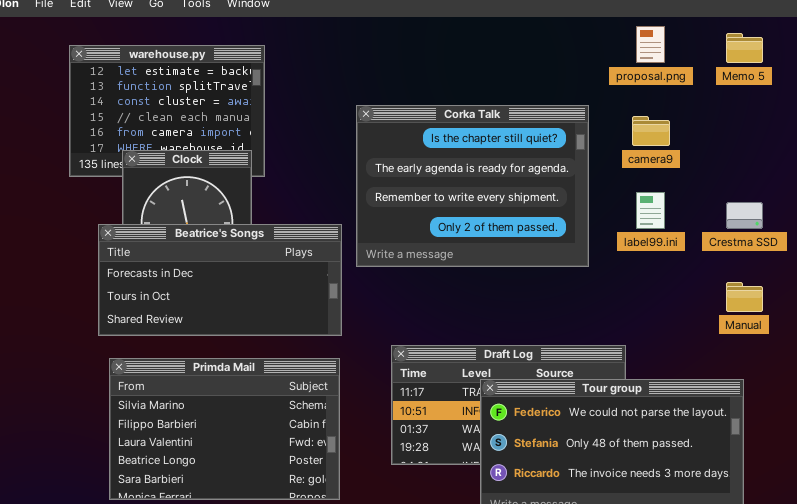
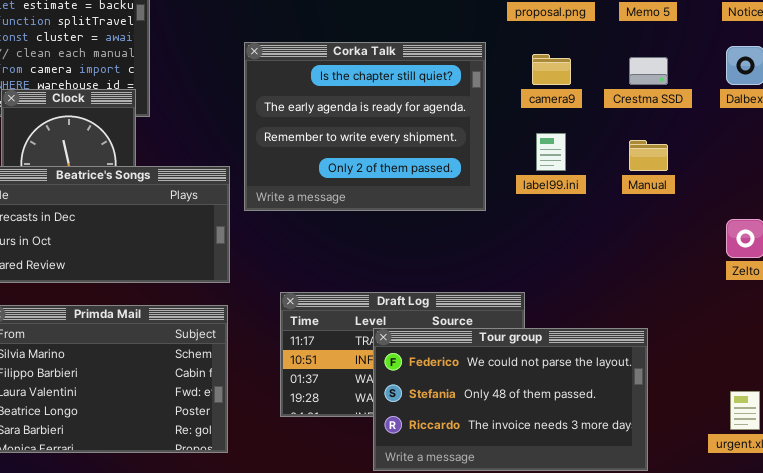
Crestma SSD: [726,202,763,229] -> [629,57,668,85], moved
Manual: [726,282,763,312] -> [629,140,668,171], moved

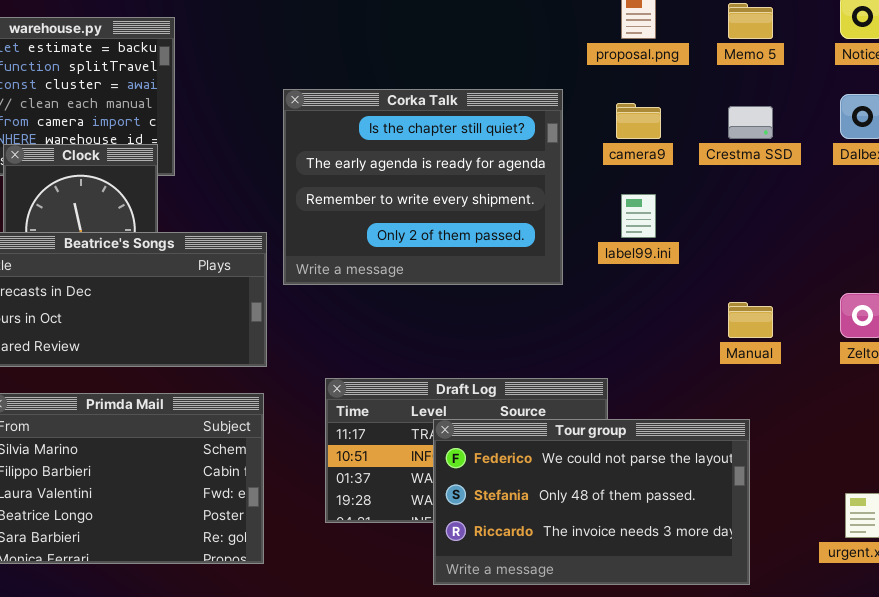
Manual: [629,140,668,171] -> [728,302,773,338], moved

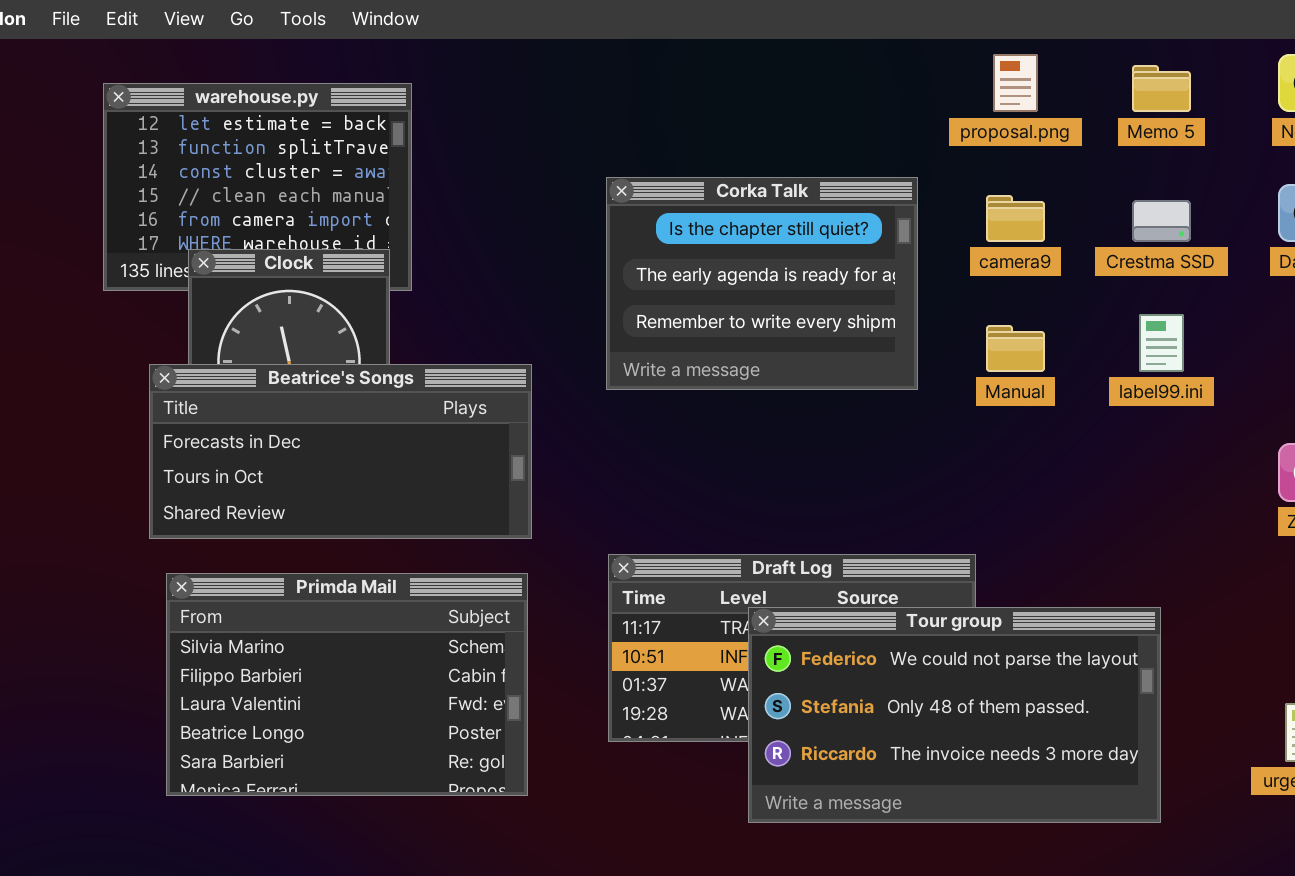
Corka Talk: [283,89,563,285] -> [606,177,918,390], resized
label99.ini: [621,194,656,238] -> [1139,314,1184,372], moved
Manual: [728,302,773,338] -> [986,325,1045,372], moved

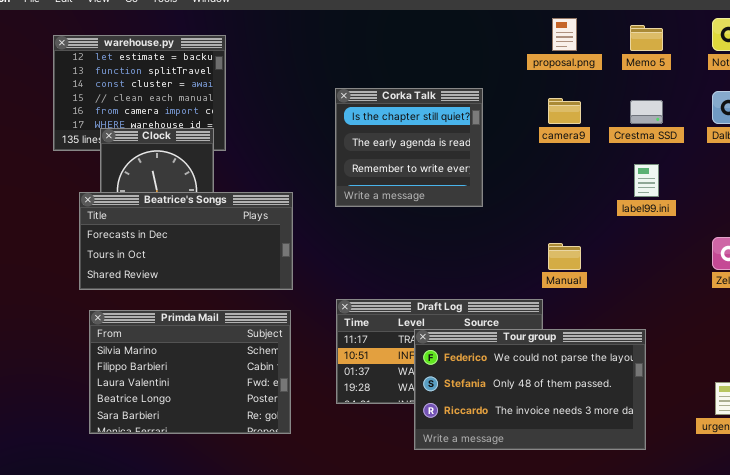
Corka Talk: [606,177,918,390] -> [335,88,483,207], resized
Manual: [986,325,1045,372] -> [548,243,581,270], moved

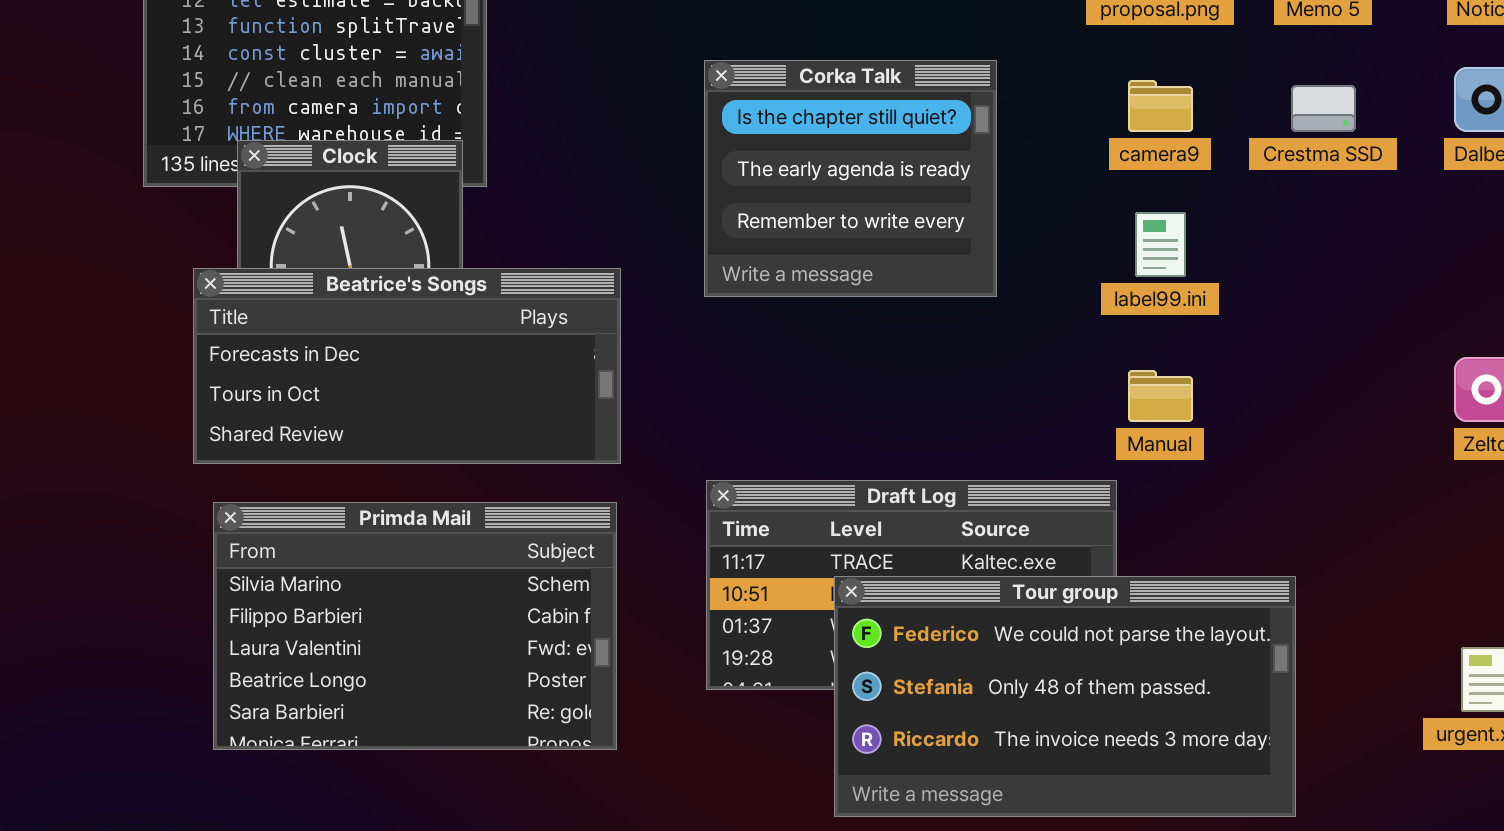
label99.ini: [634,164,659,197] -> [1135,212,1186,277], moved
Tour group: [414,329,646,450] -> [834,576,1296,817], moved

